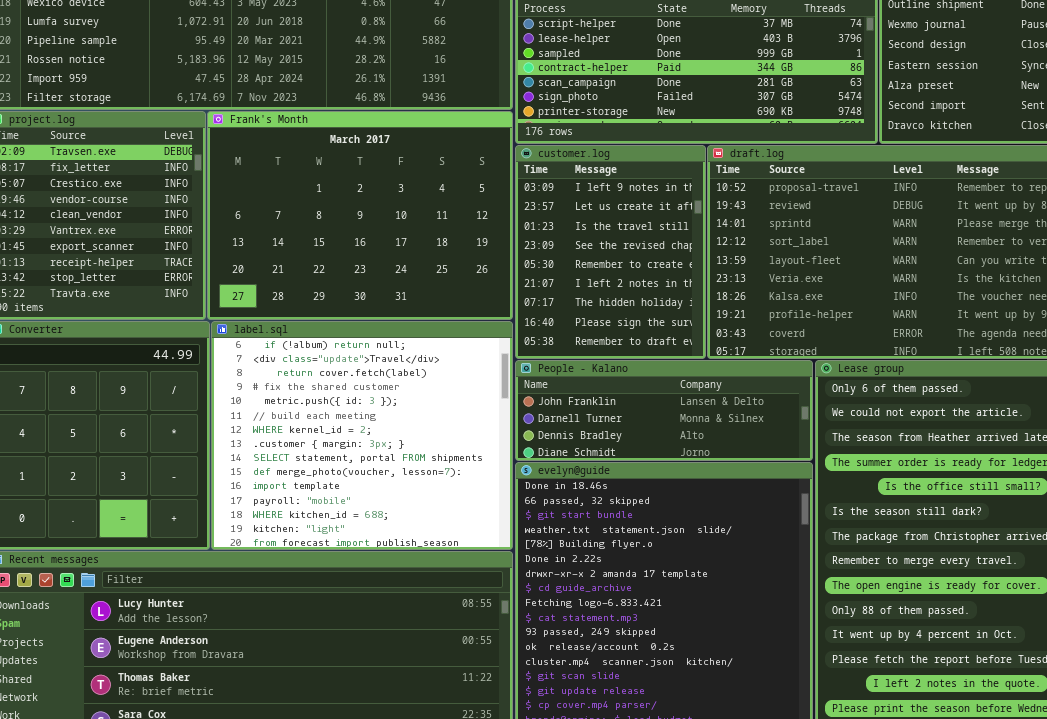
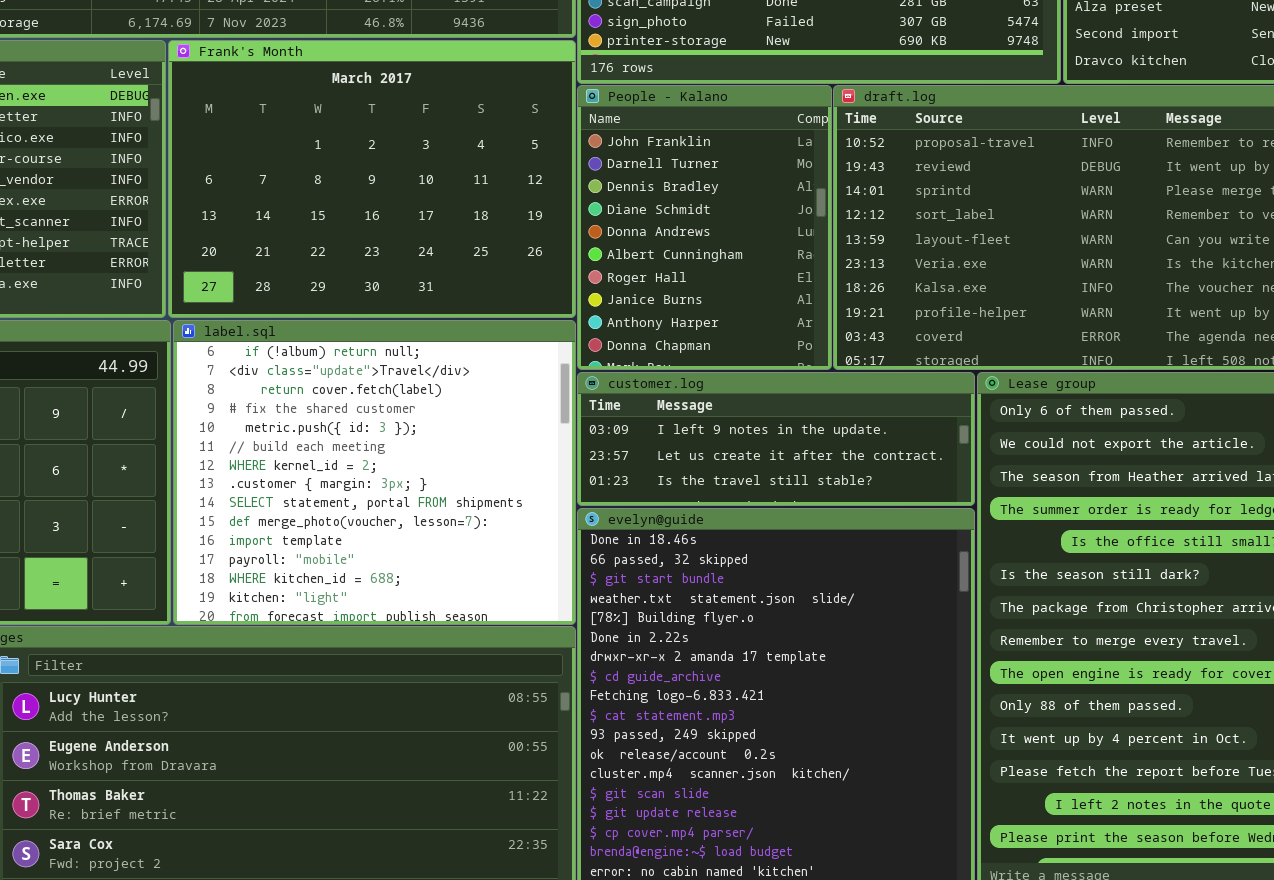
customer.log: [515,145,706,359] -> [577,372,975,506], moved, resized
People - Kalano: [515,360,813,461] -> [577,85,832,370], moved, resized

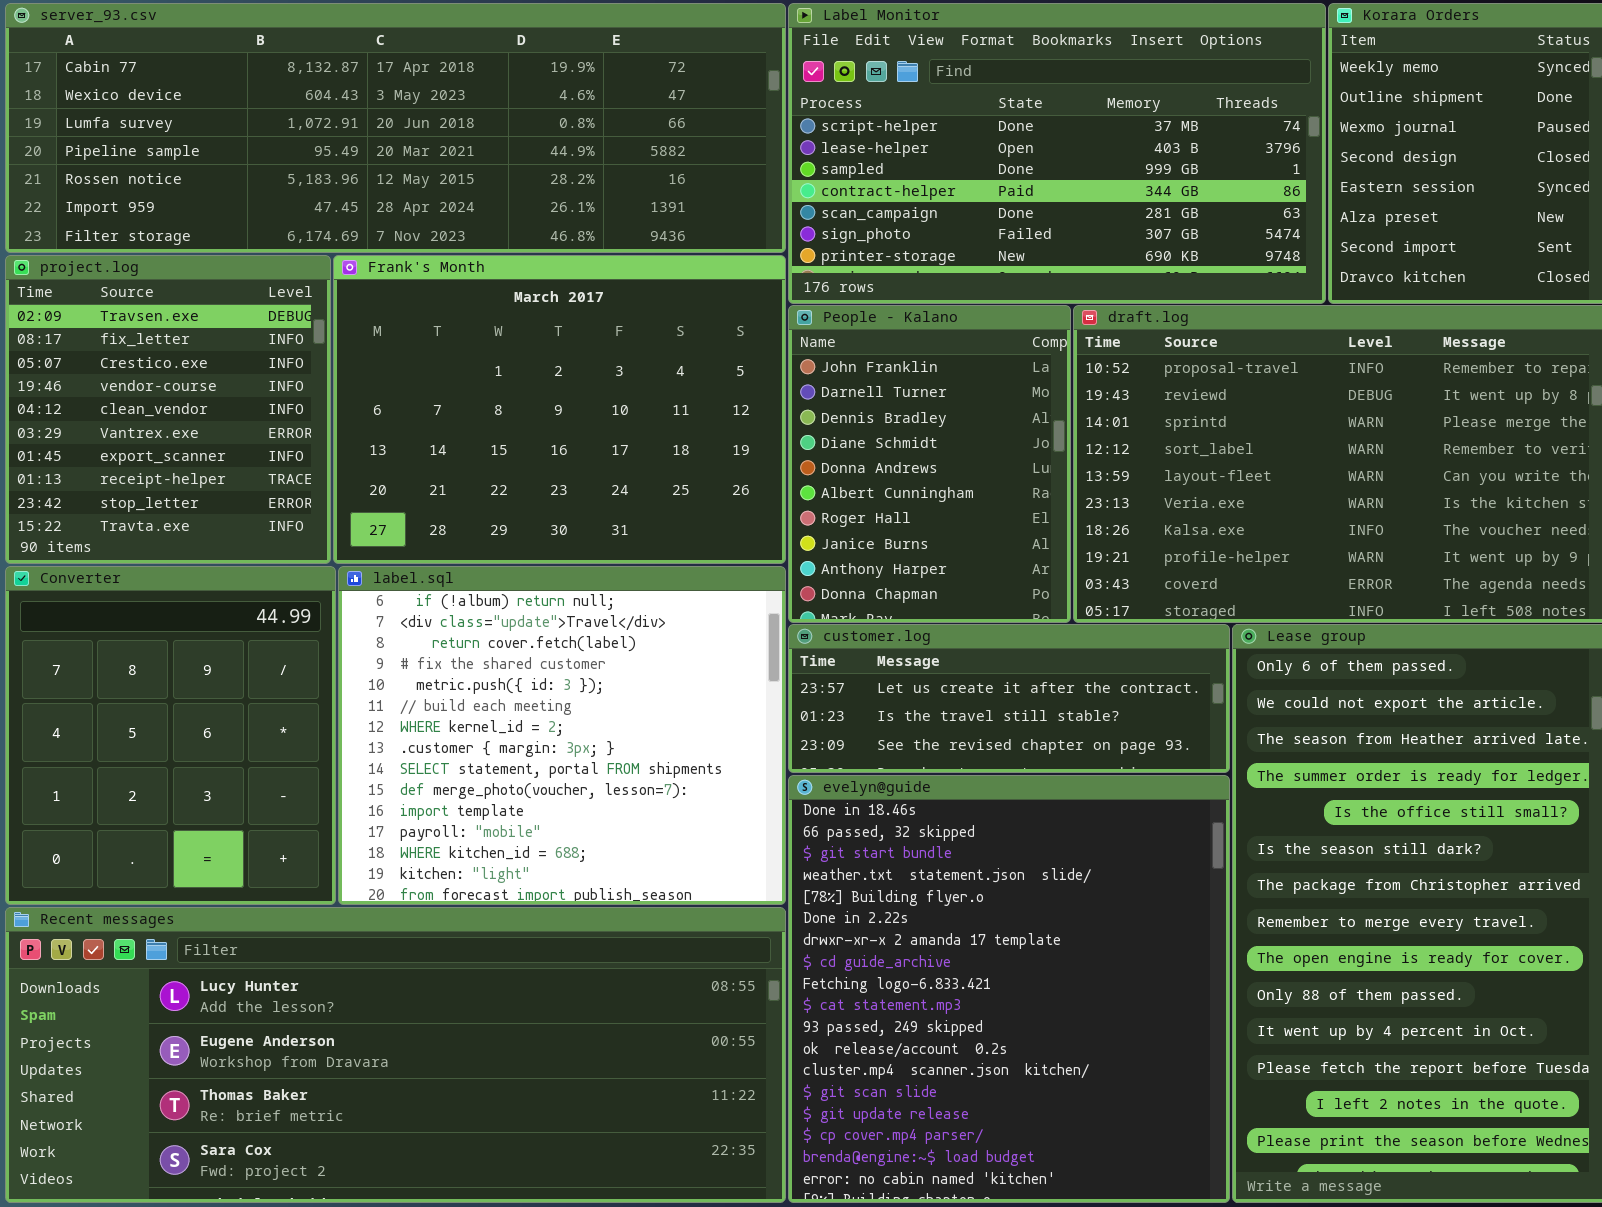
customer.log: [577,372,975,506] -> [788,624,1230,773], scrolled down 1 row

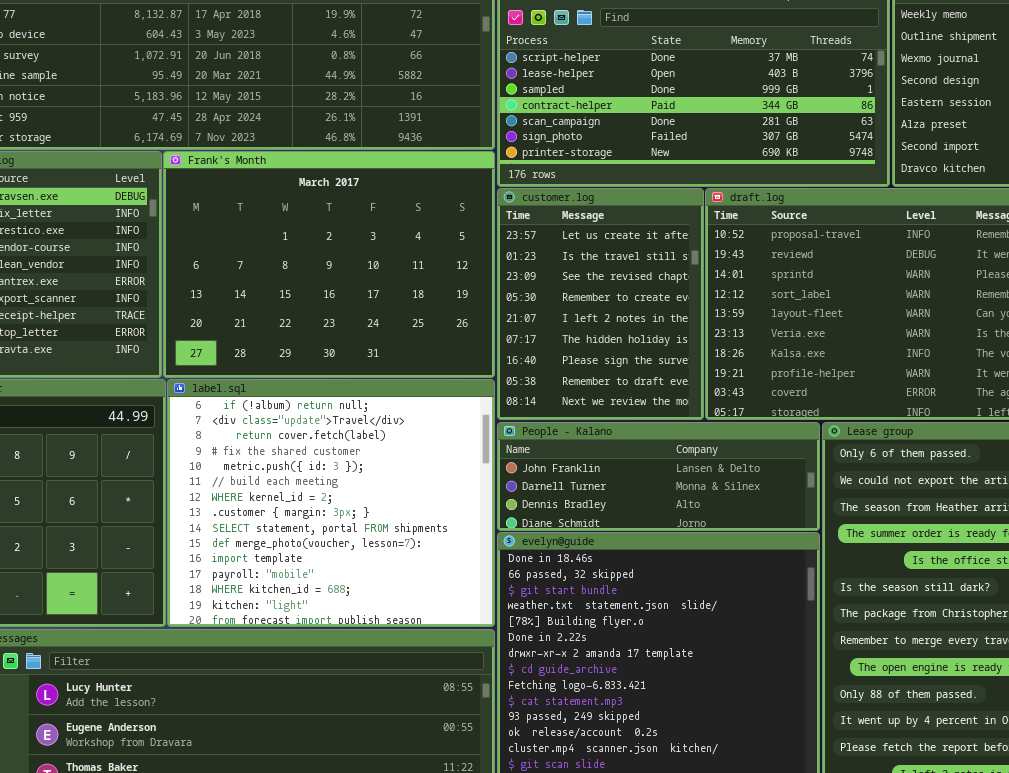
People - Kalano: [788,305,1071,623] -> [497,422,820,531], moved, resized
customer.log: [788,624,1230,773] -> [497,188,704,420], moved, resized

